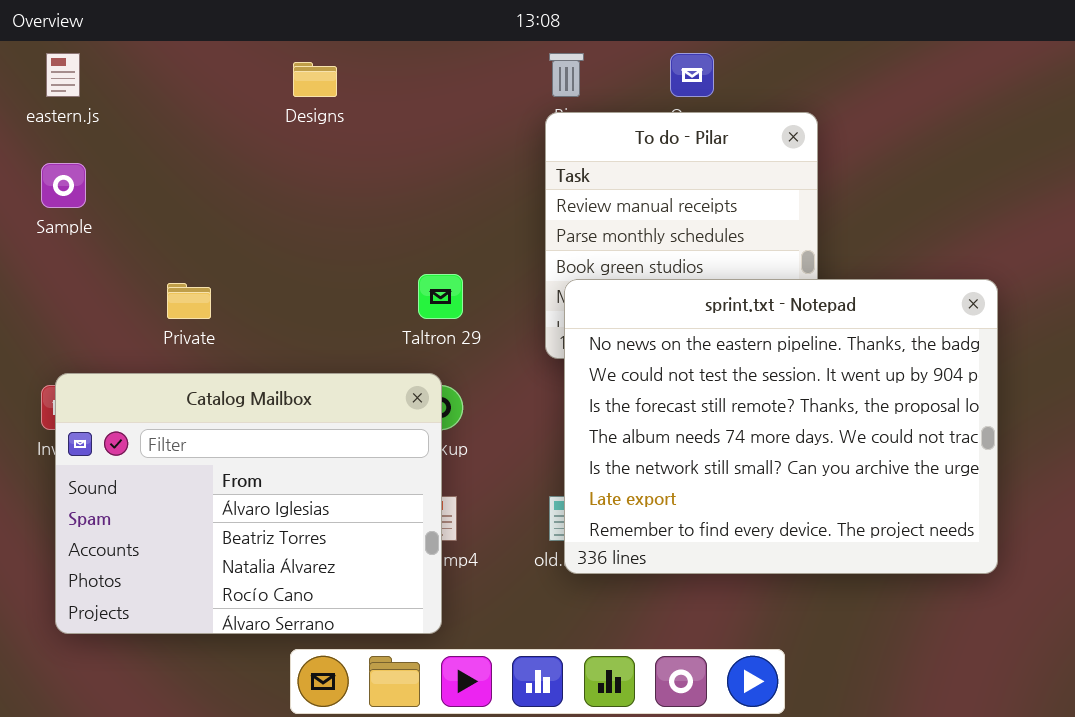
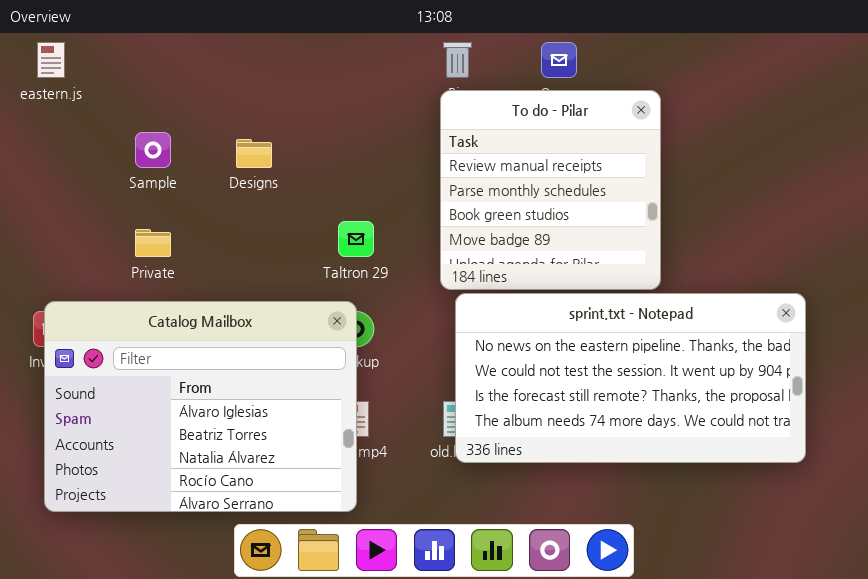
Designs: [293,62,337,97] -> [236,139,272,168], moved
Sample: [41,163,86,208] -> [135,132,171,168], moved
sprint.txt - Notepad: [564,279,998,574] -> [455,293,806,463], resized

